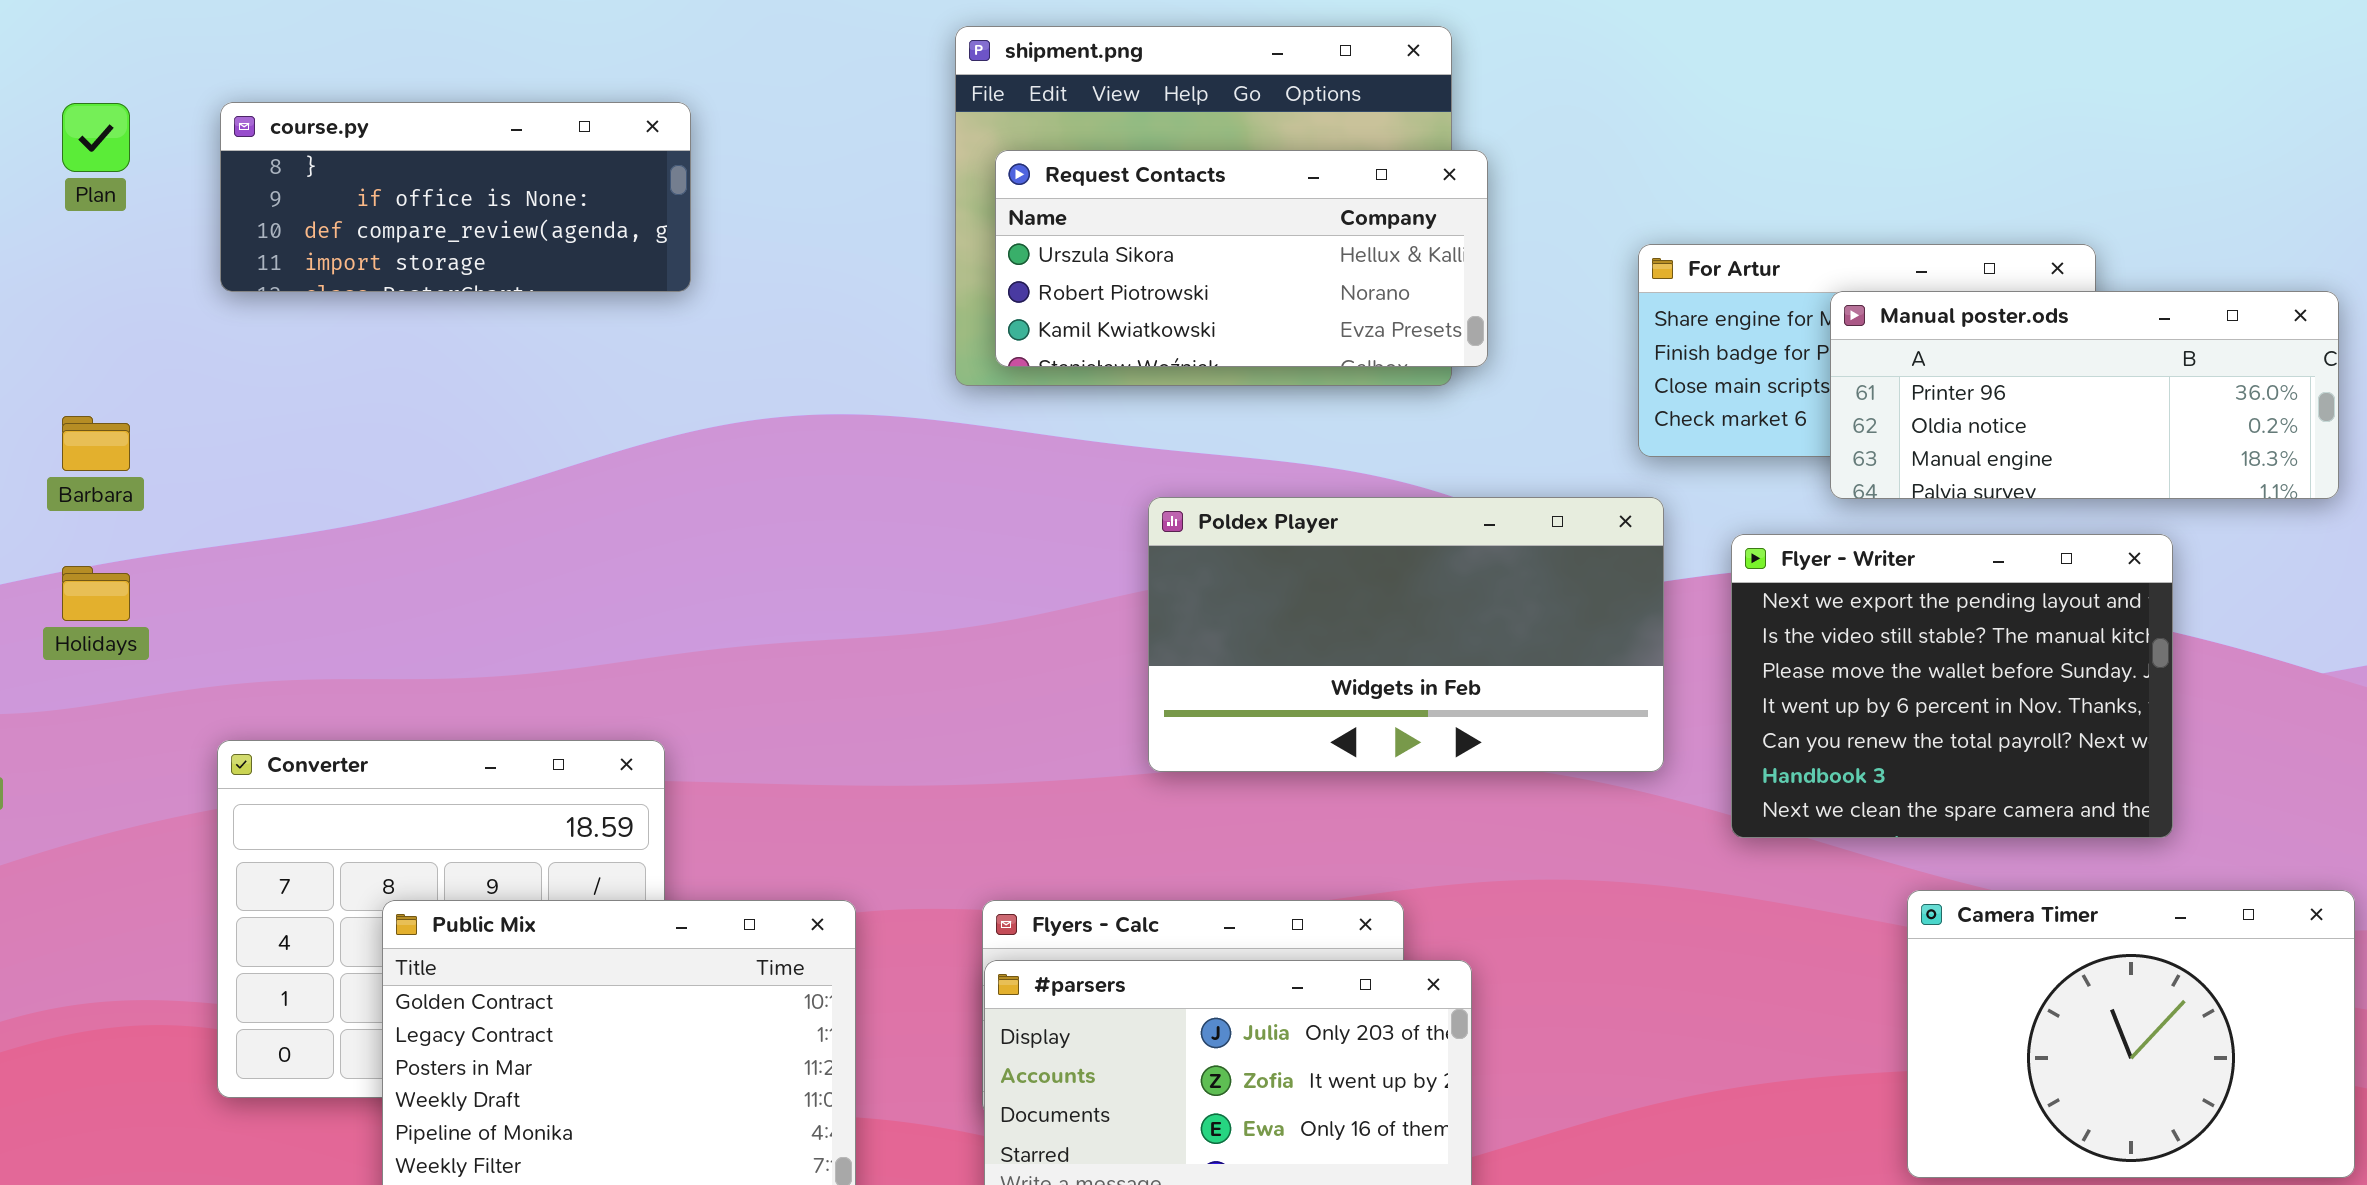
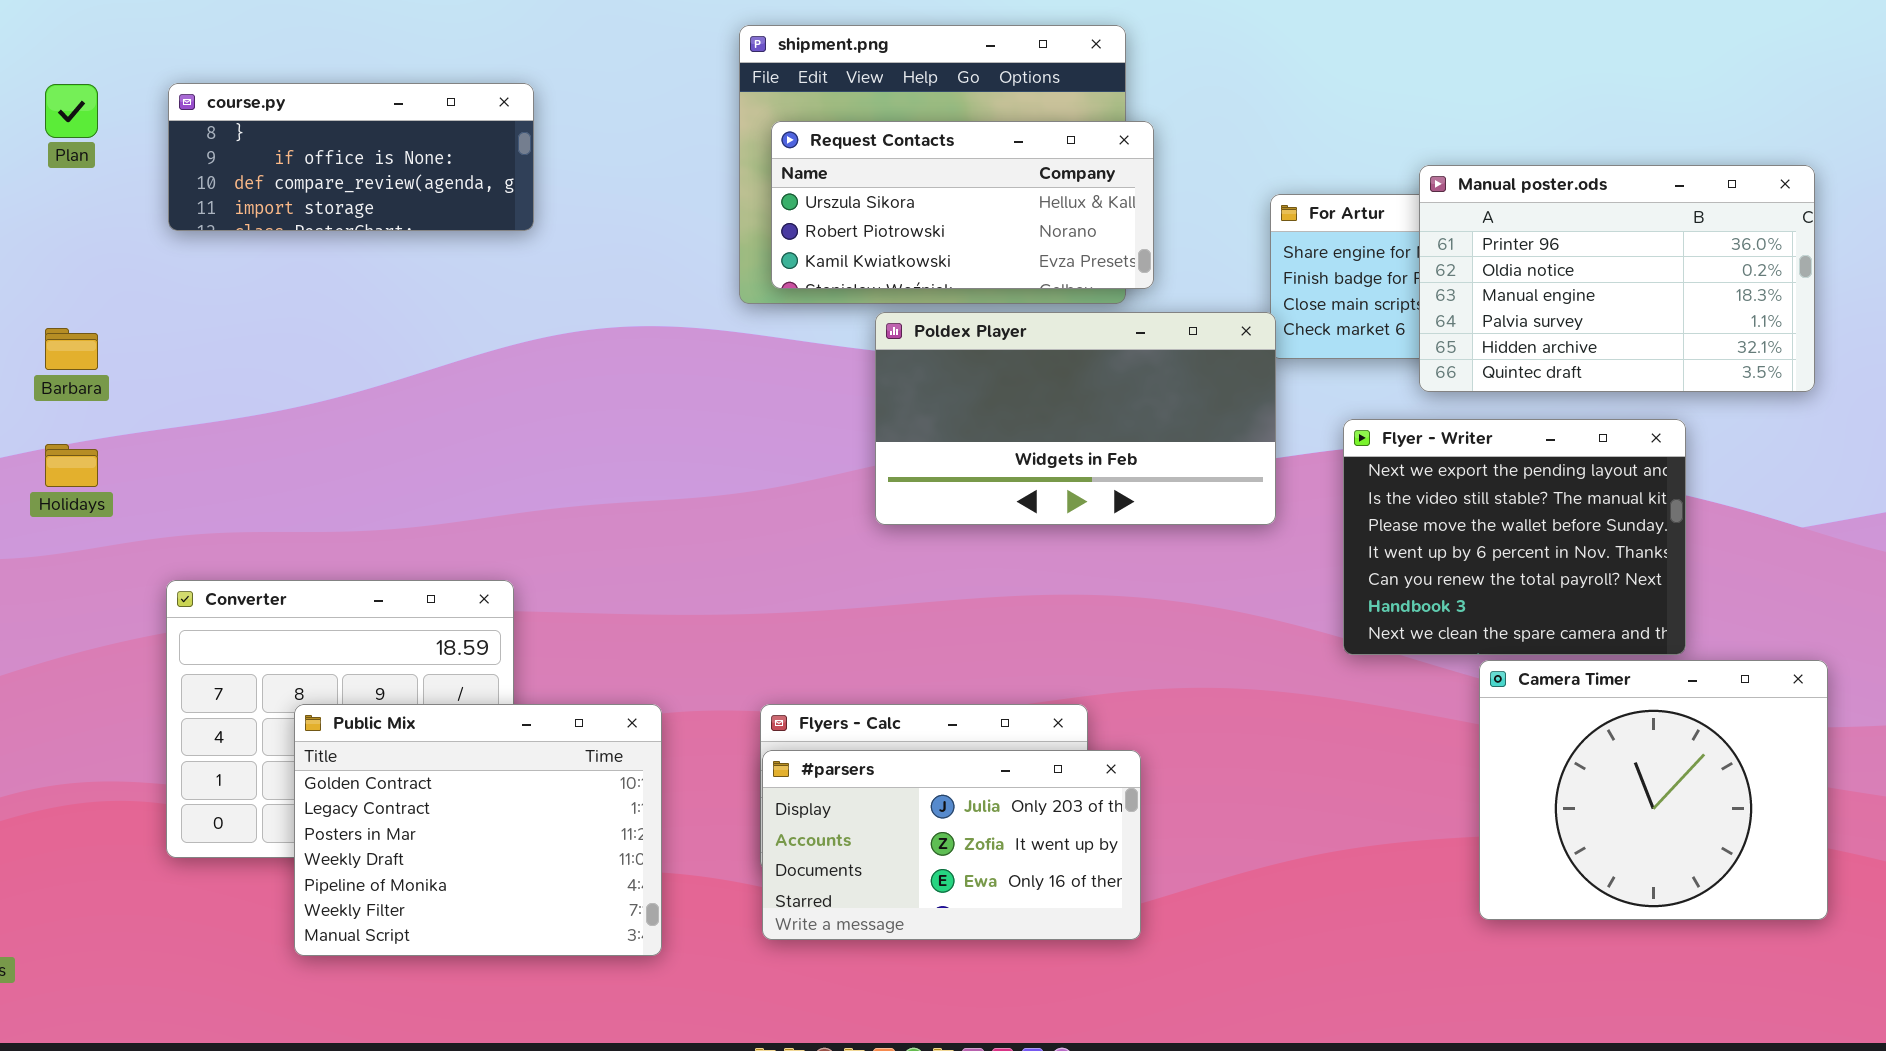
Manual poster.ods: [1830,291,2339,499] -> [1419,165,1815,392], resized
Poldex Player: [1148,497,1664,772] -> [875,312,1276,525], moved
Camera Timer: [1907,890,2355,1178] -> [1479,660,1828,920], resized

